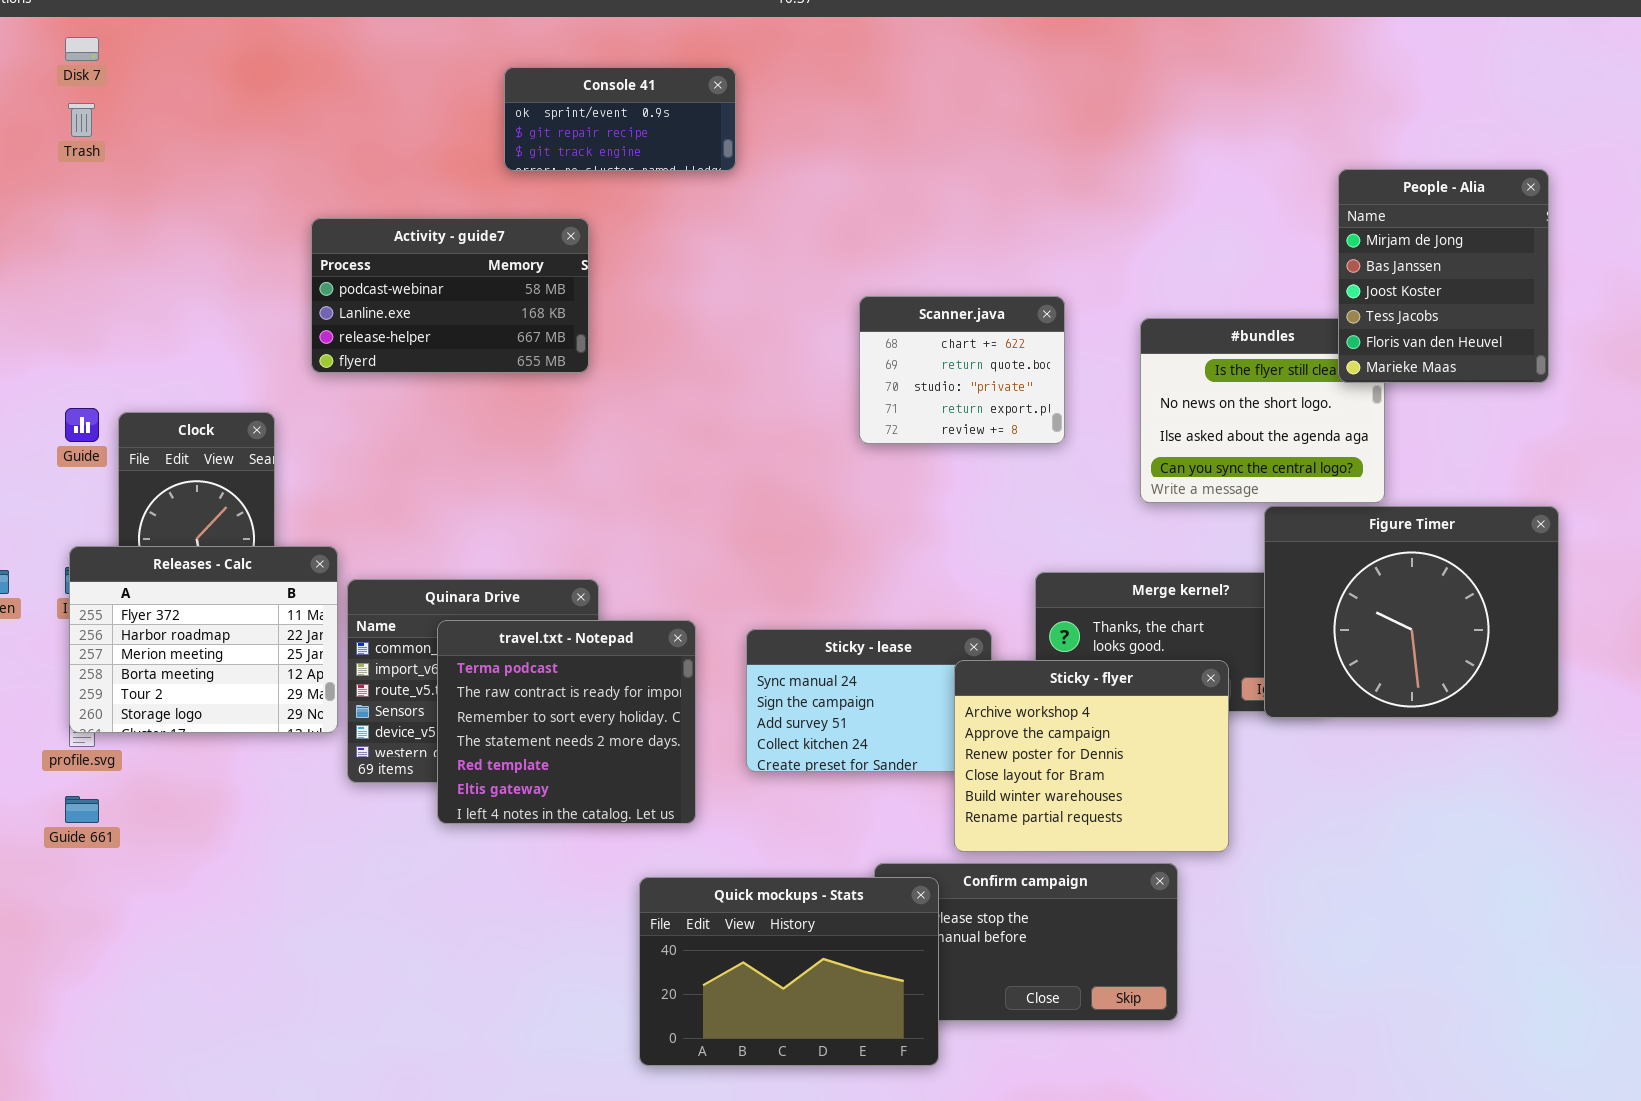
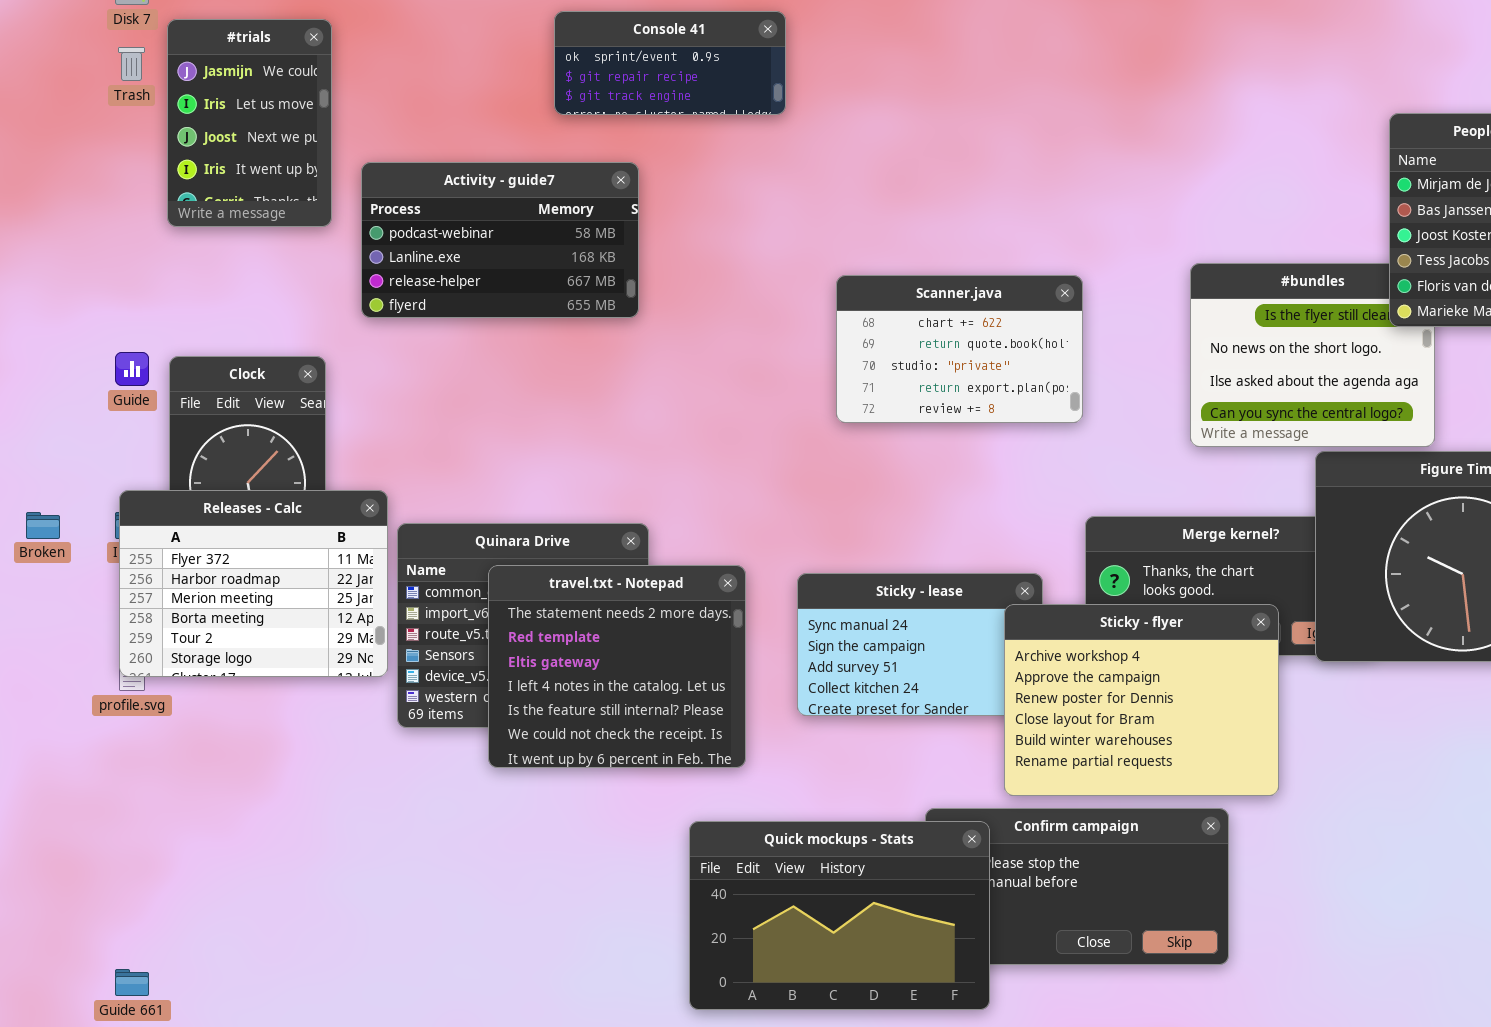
#trials: none -> [167,19,332,227], opened
Scanner.java: [859,296,1065,444] -> [836,275,1083,423], moved, resized
travel.txt - Notepad: [437,620,696,824] -> [488,565,746,768], scrolled down 3 rows
Guide 661: [65,796,99,823] -> [115,969,149,996], moved

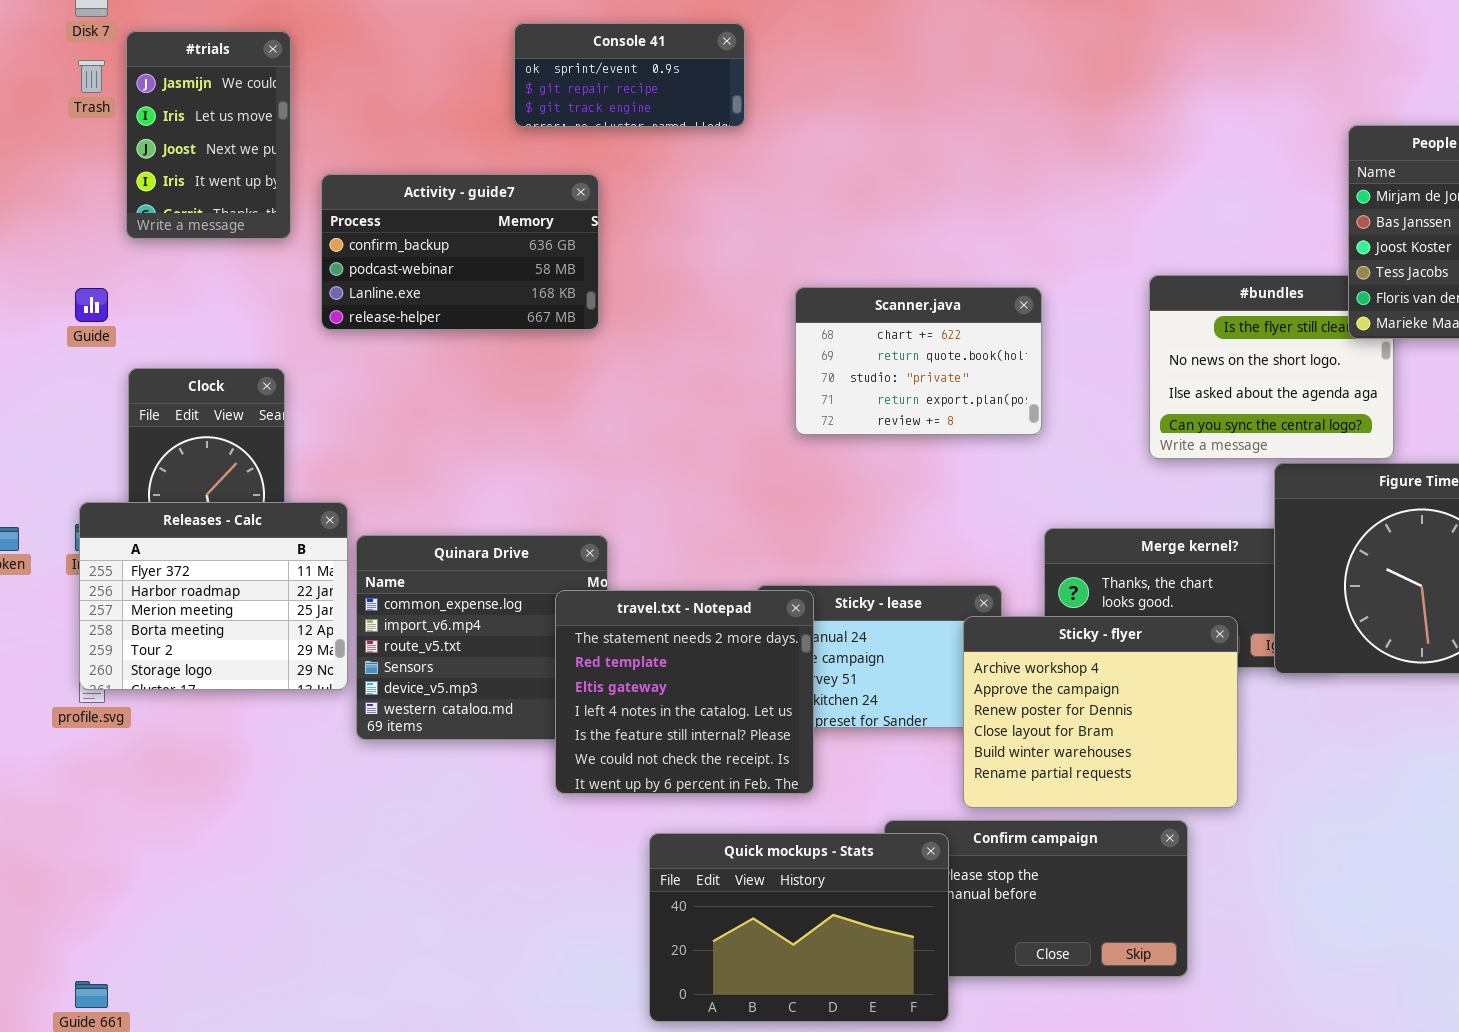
Activity - guide7: [361,162,639,318] -> [321,174,599,330], scrolled up 1 row
Guide: [115,352,149,386] -> [75,288,108,322], moved
travel.txt - Notepad: [488,565,746,768] -> [555,590,814,794], moved

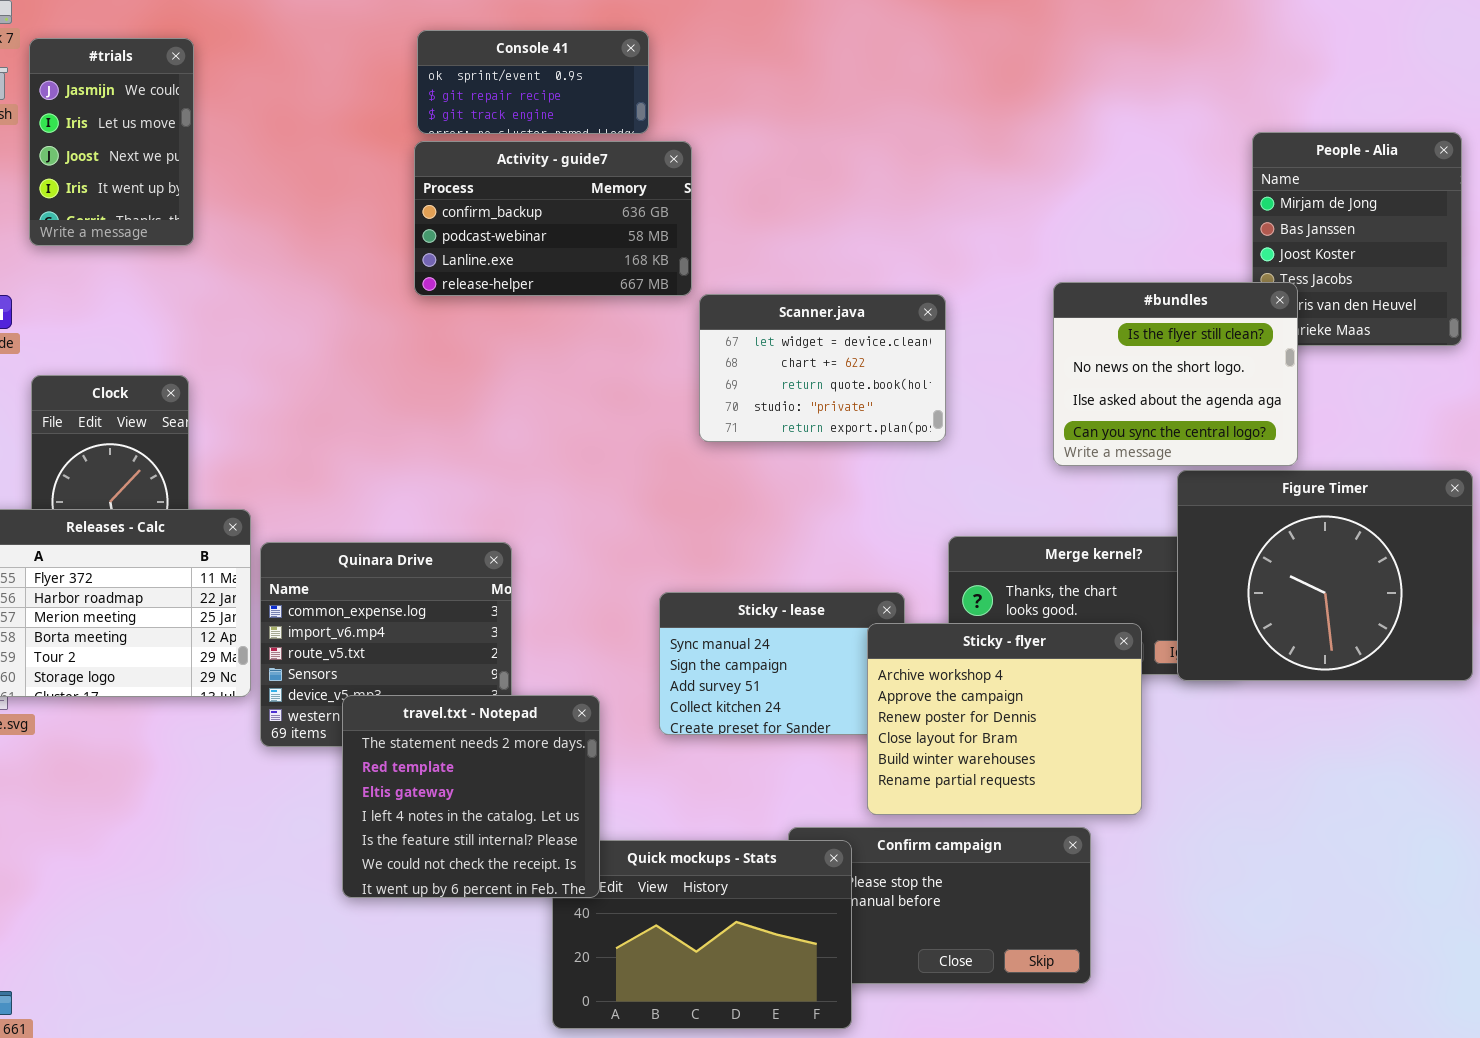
Activity - guide7: [321,174,599,330] -> [414,141,692,296], moved
#bundles: [1149,275,1394,459] -> [1053,282,1298,466], raised
Scanner.java: [795,287,1042,435] -> [699,294,946,442], scrolled up 1 row
travel.txt - Notepad: [555,590,814,794] -> [342,695,600,898], moved

